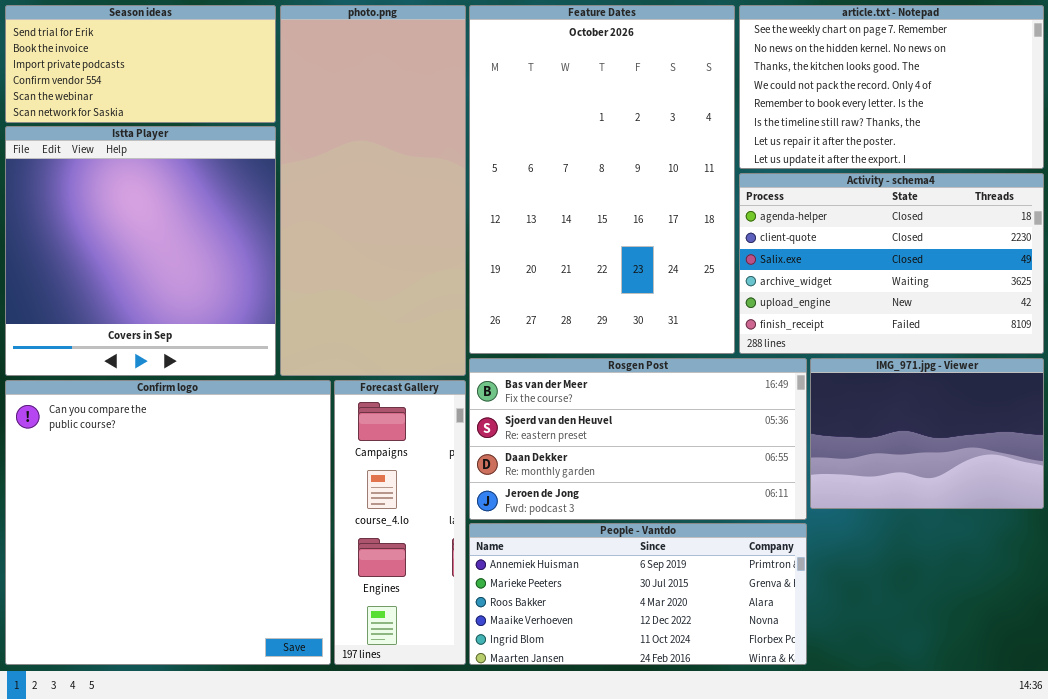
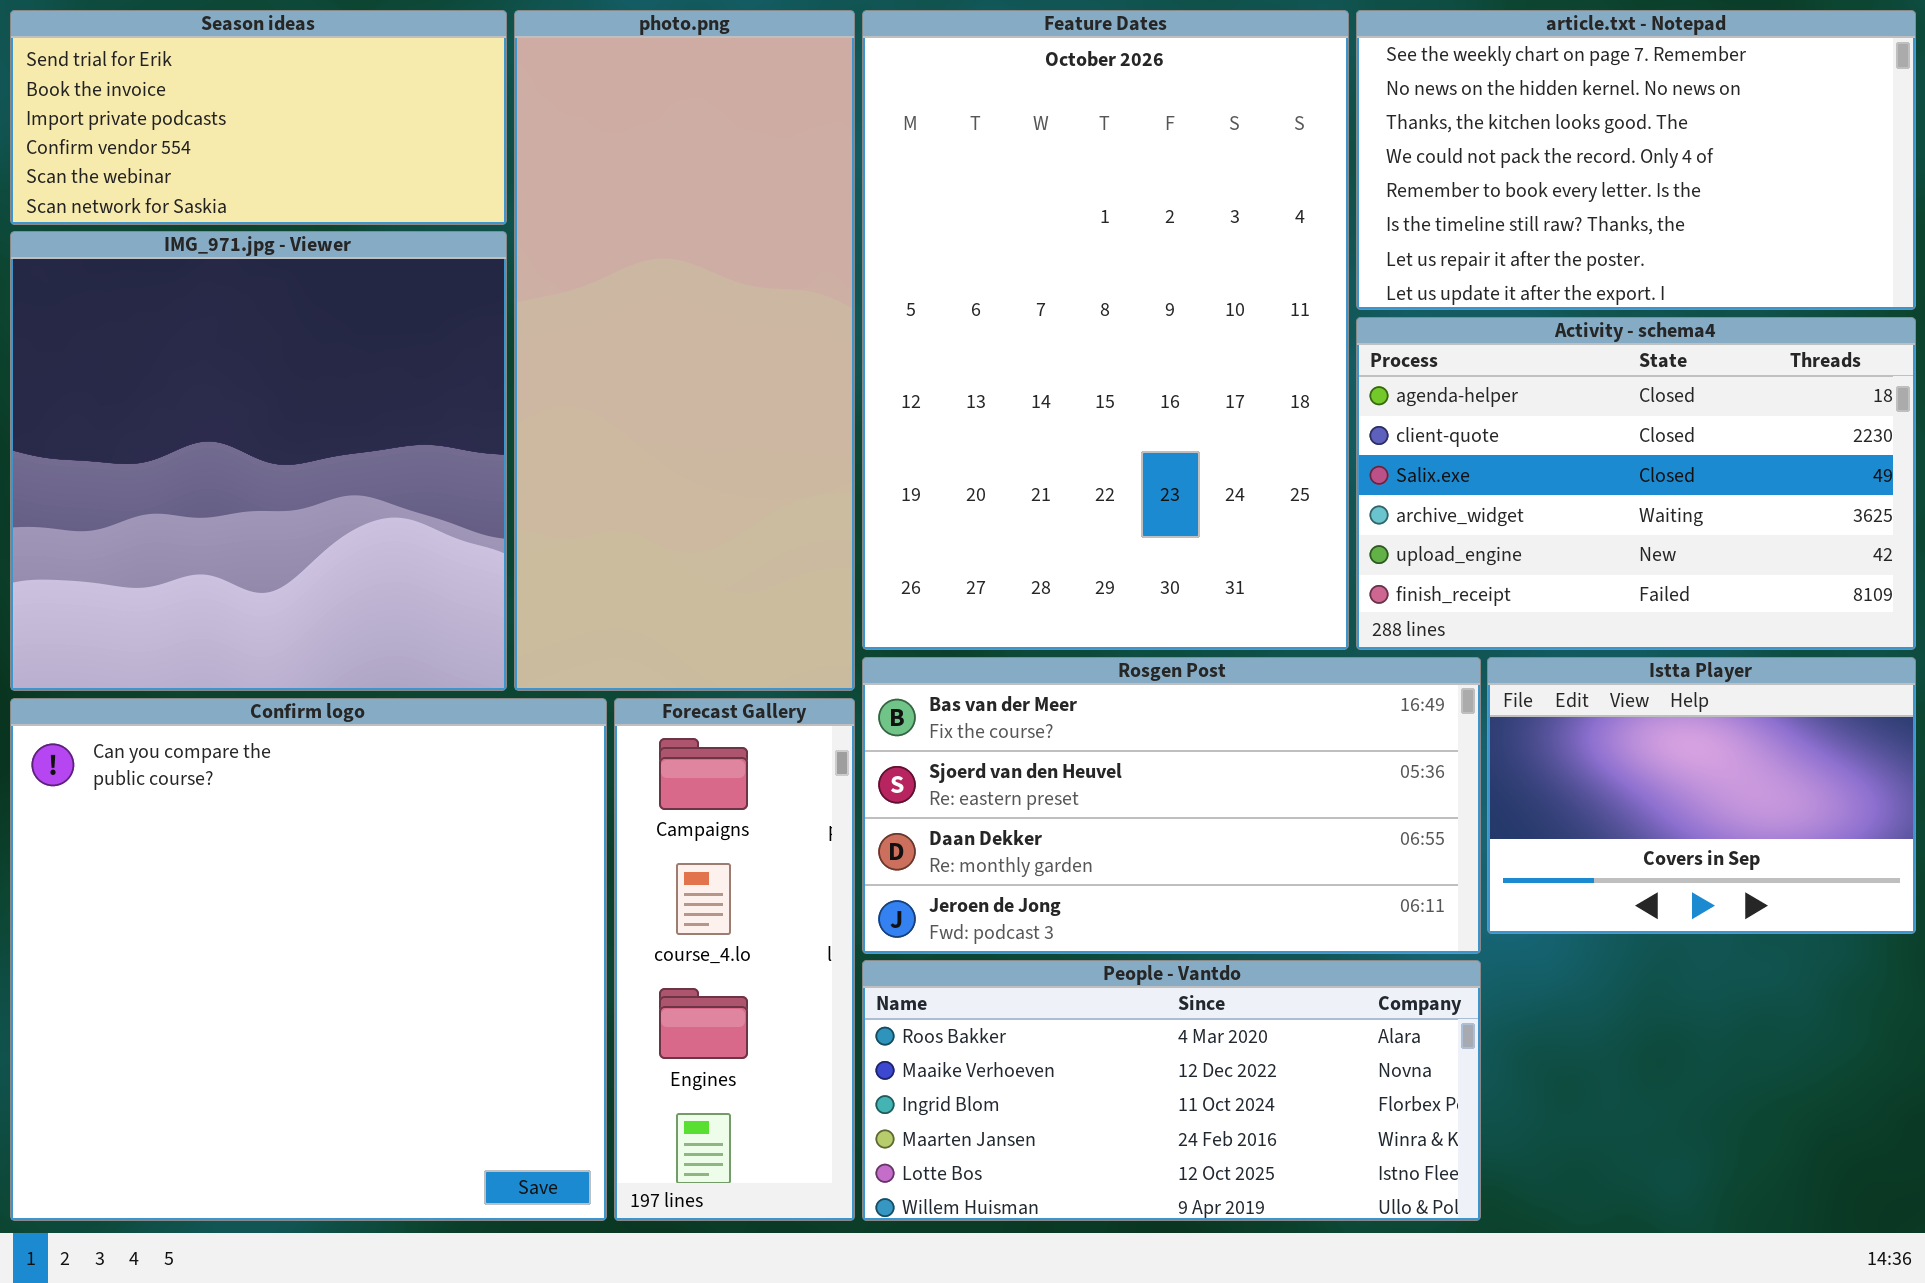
Istta Player: [5,126,276,376] -> [1487,657,1916,934], moved, resized
IMG_971.jpg - Viewer: [810,358,1044,509] -> [10,231,507,691], moved, resized
People - Vantdo: [469,523,807,665] -> [862,960,1481,1221], scrolled down 2 rows

